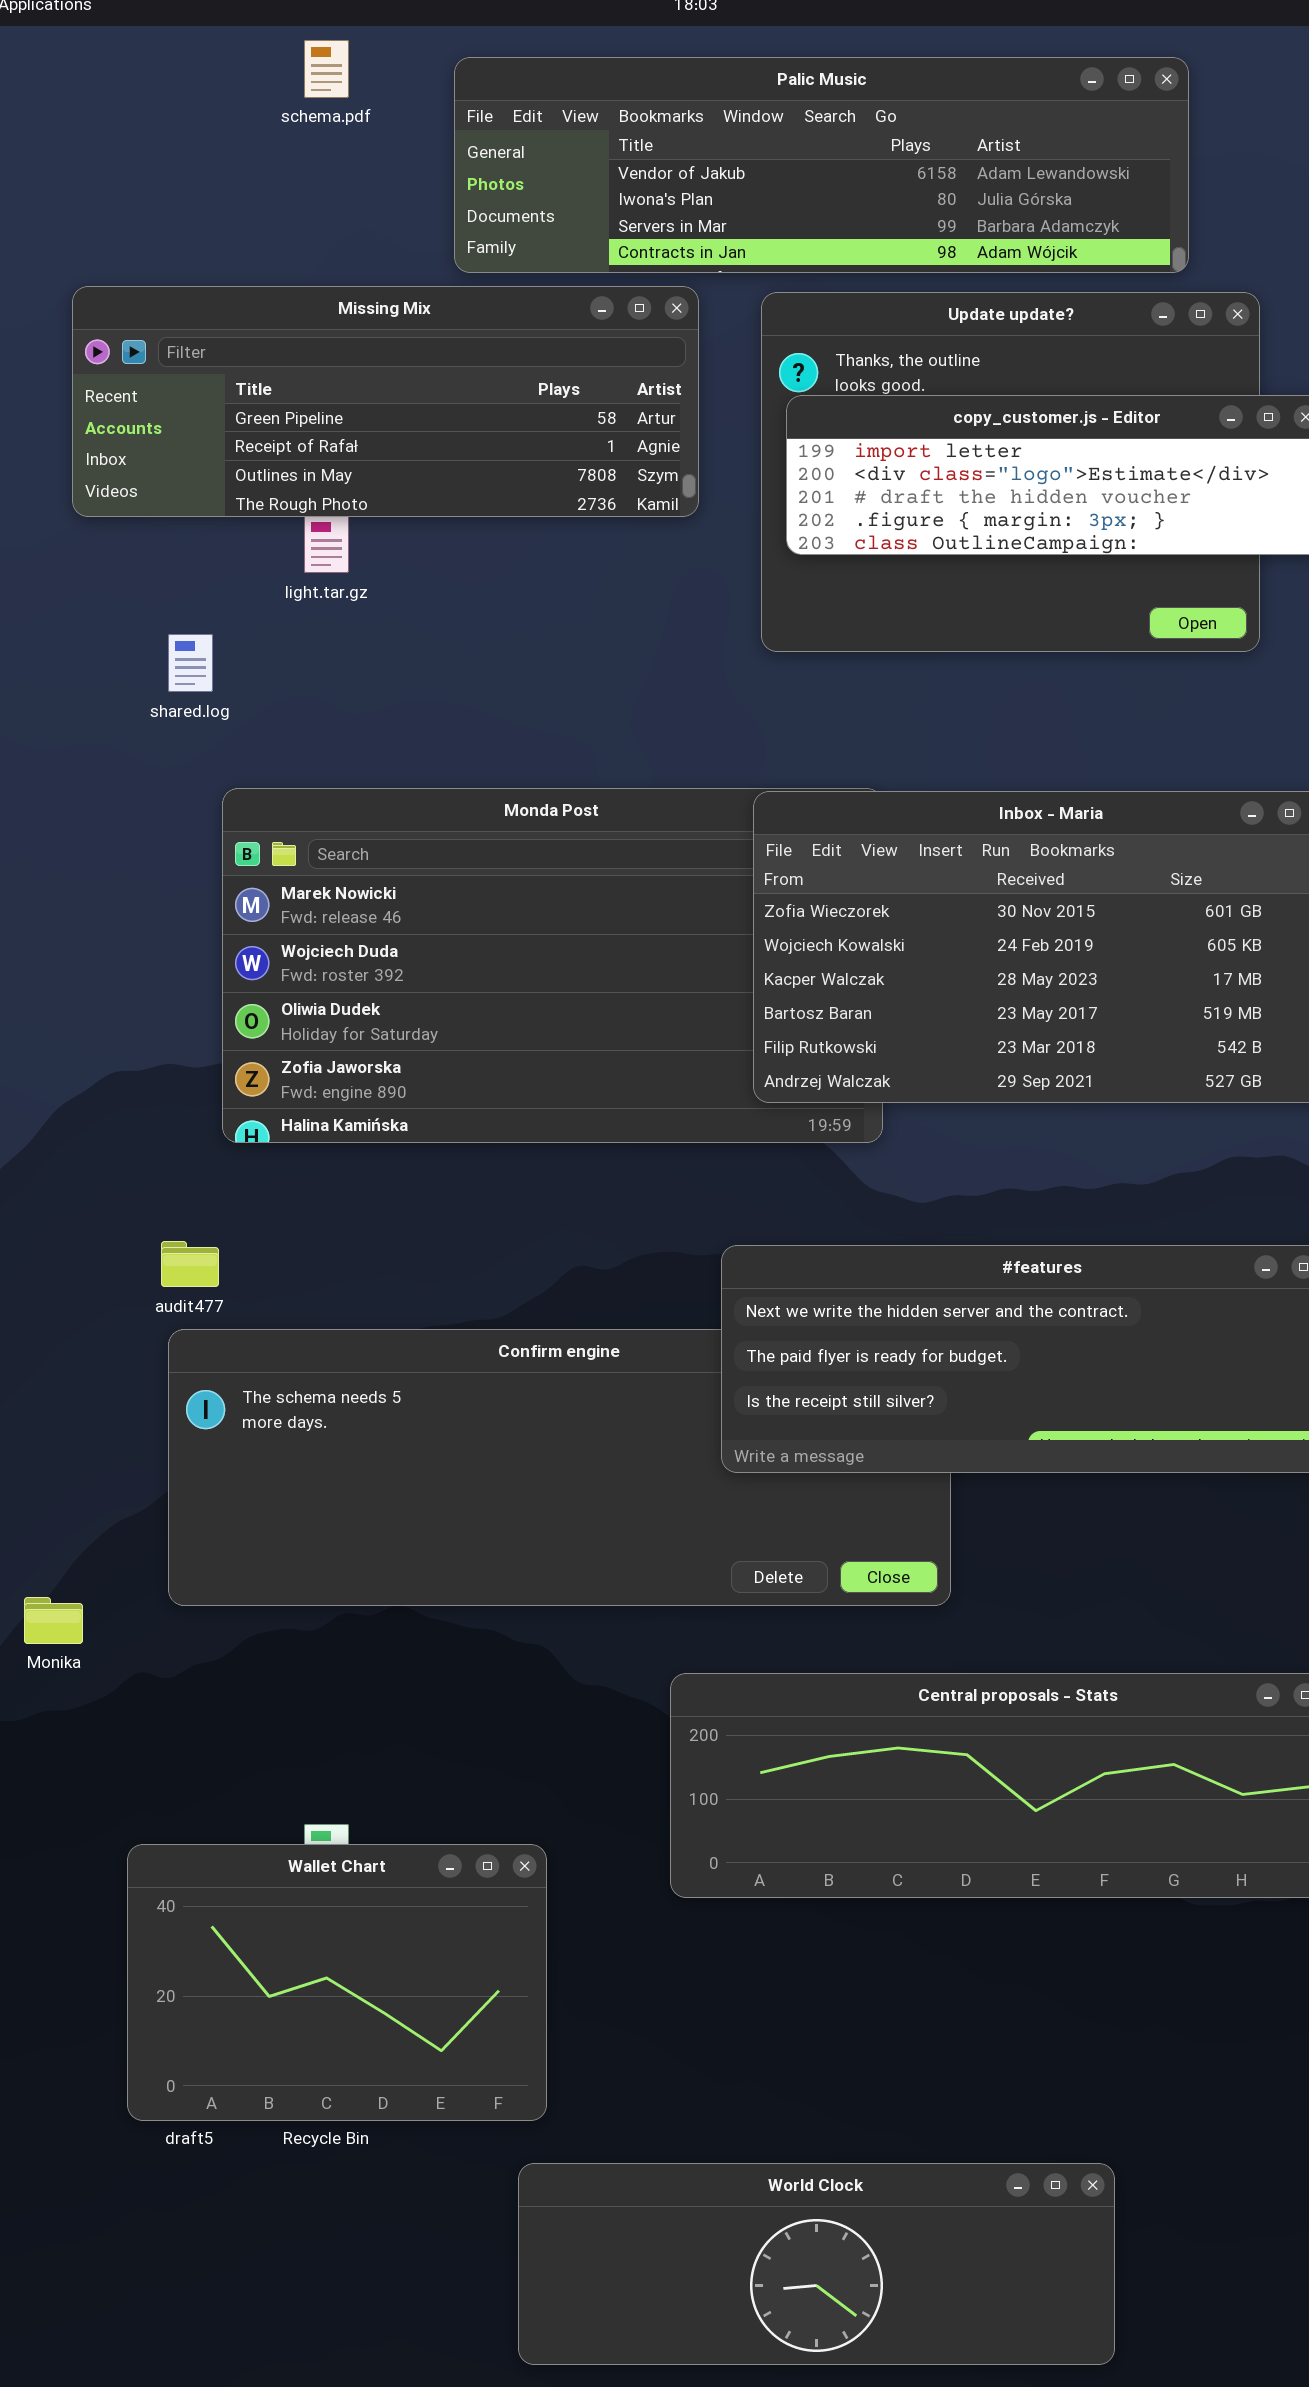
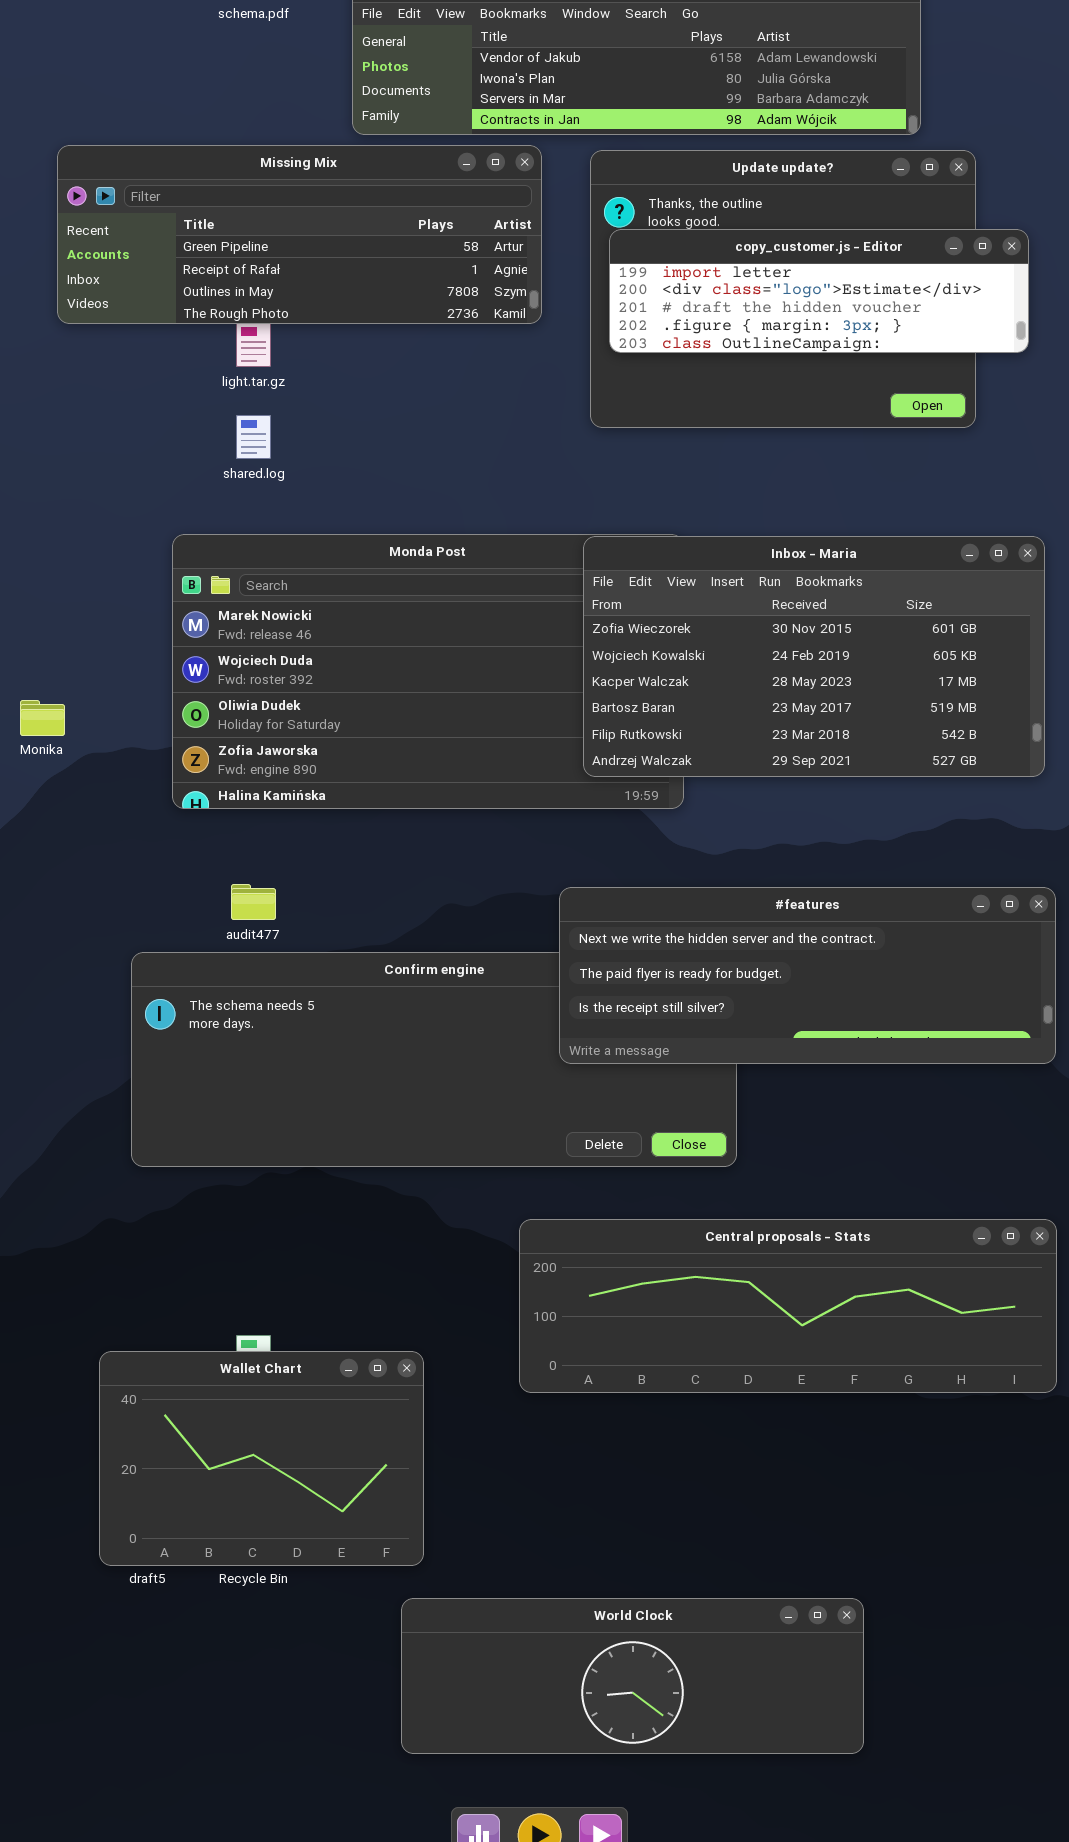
shared.log: [168,634,213,692] -> [236,415,271,459], moved
audit477: [161,1241,219,1287] -> [231,884,276,920], moved
Monika: [24,1597,83,1644] -> [20,700,65,736], moved

